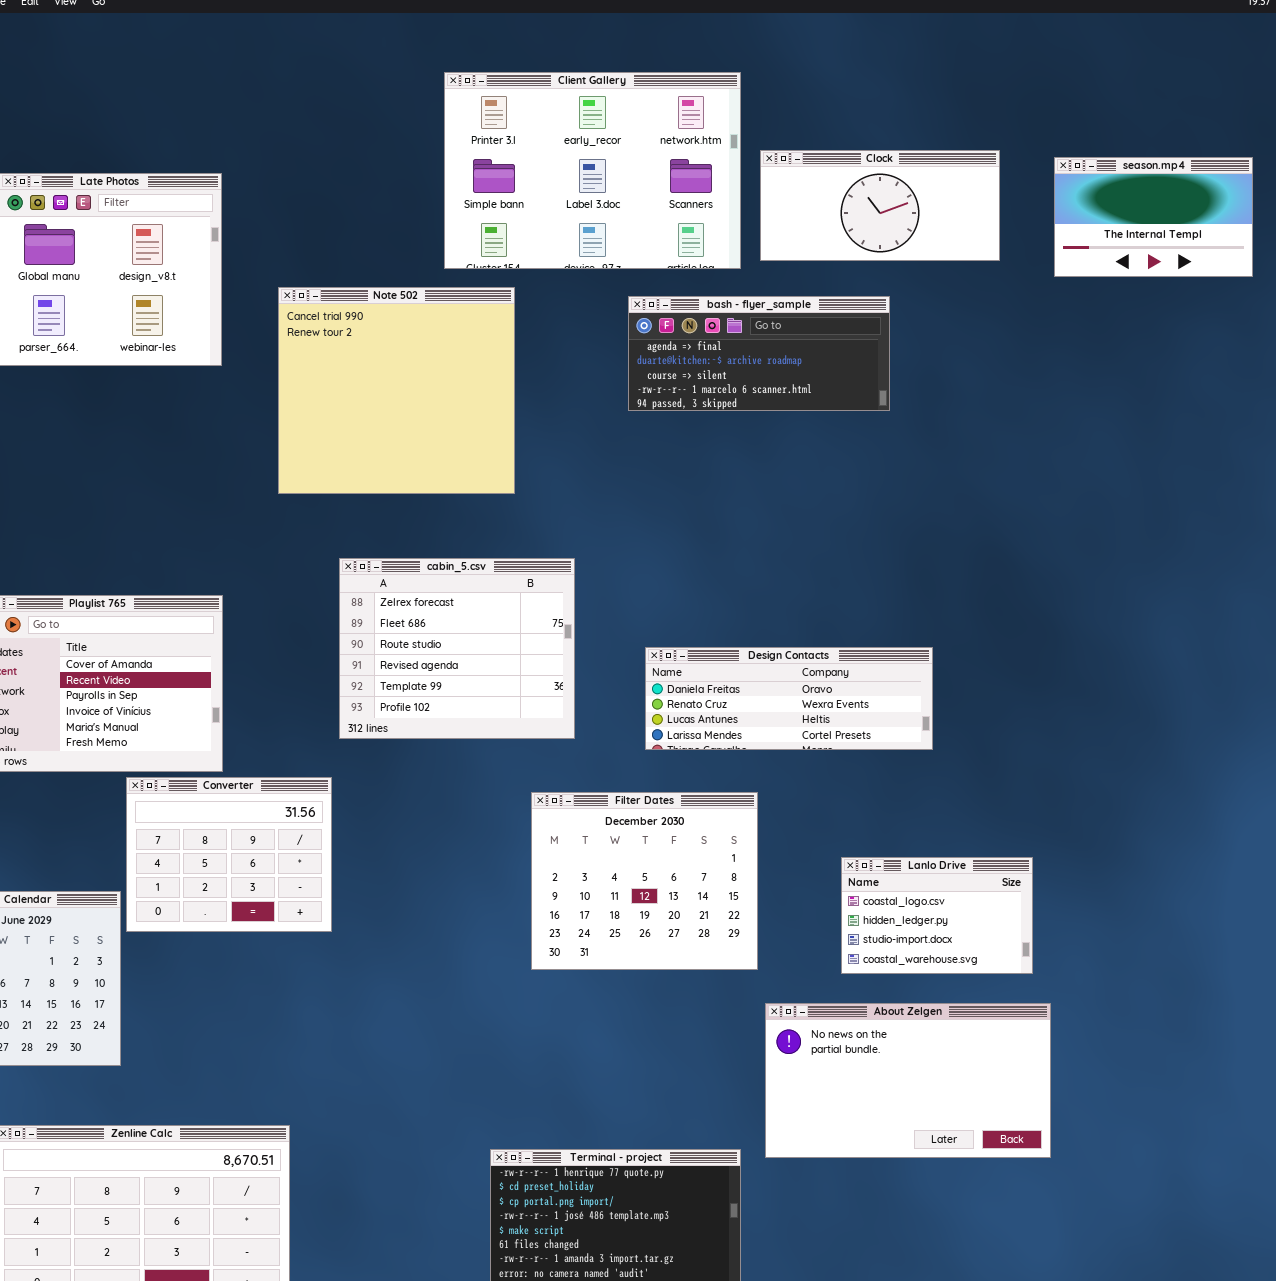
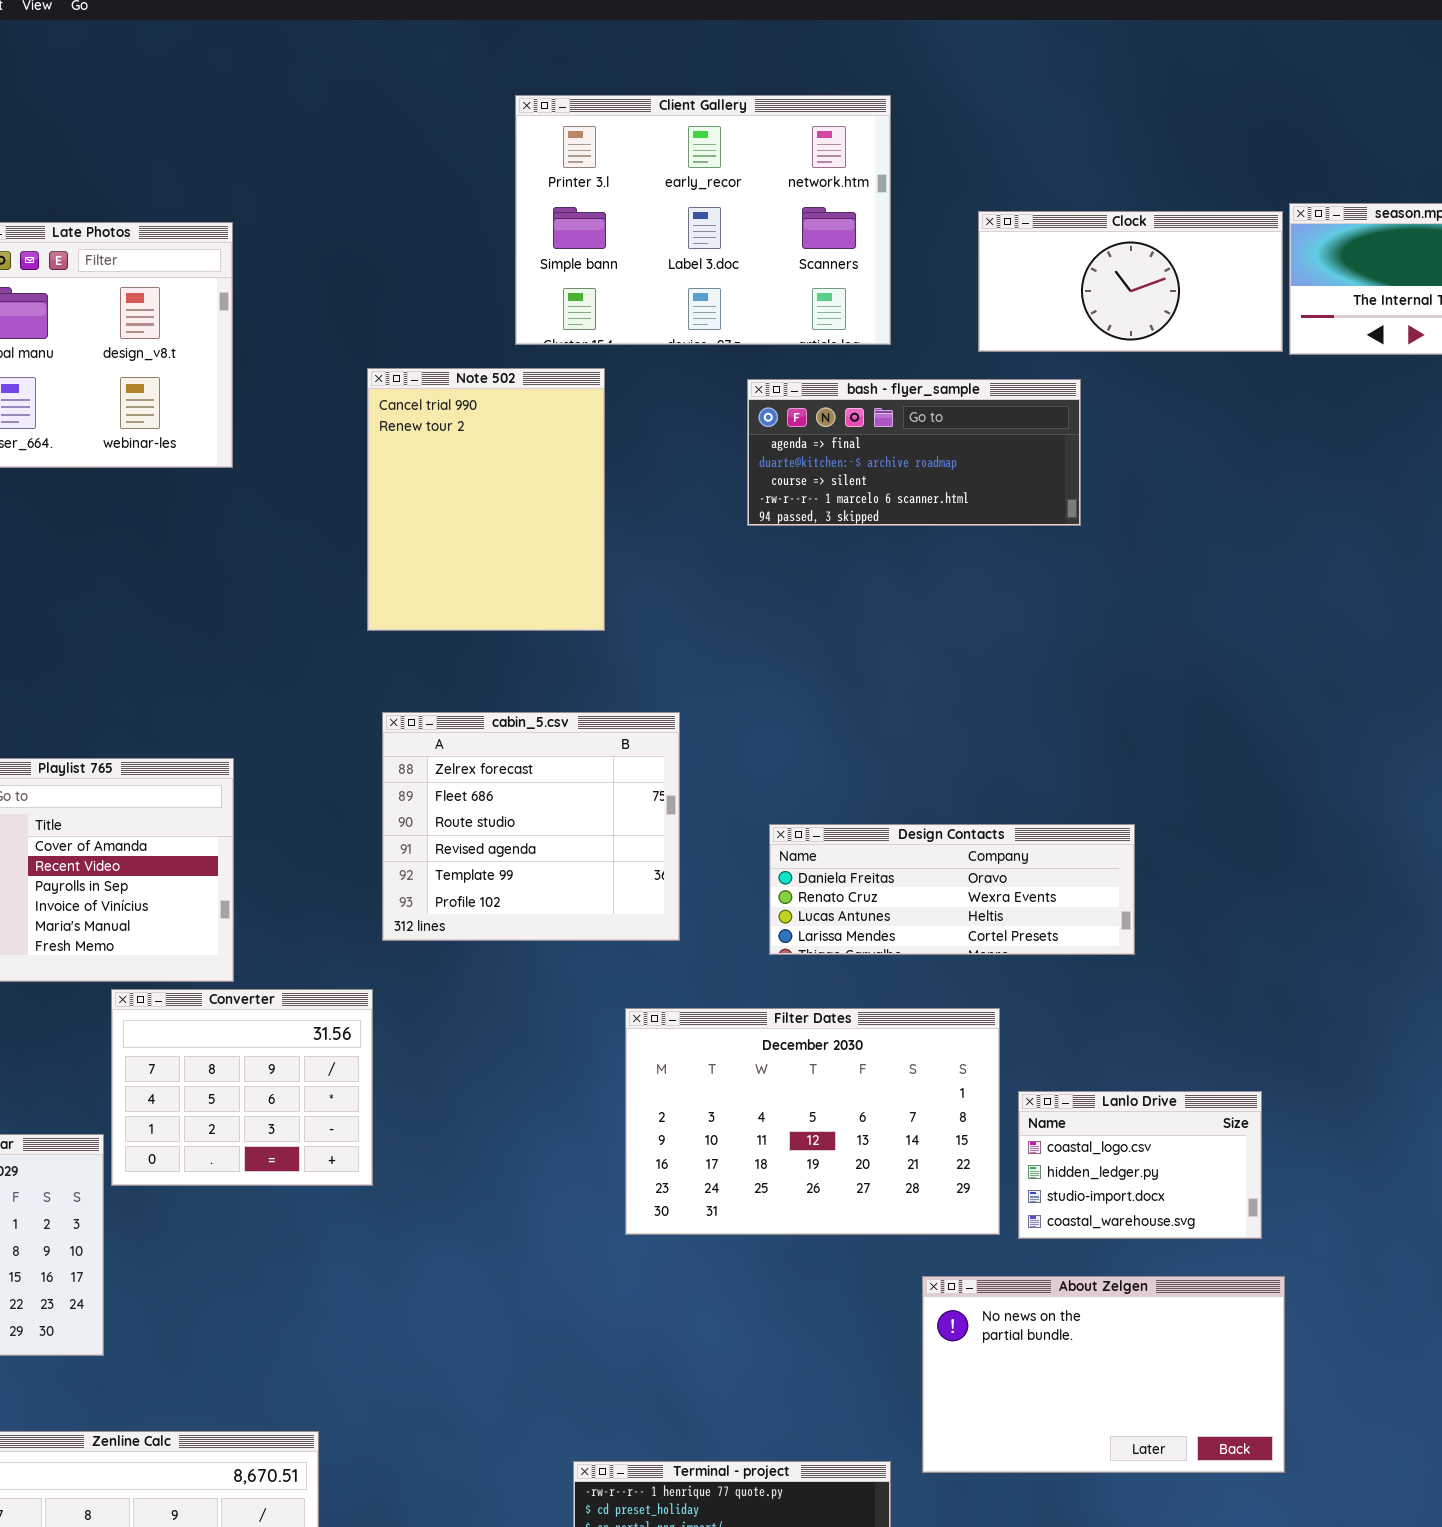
Clock: [760,150,1000,261] -> [978,211,1283,352], moved
Note 502: [278,287,515,494] -> [367,368,605,631], resized
Filter Dates: [531,792,758,970] -> [625,1008,1000,1235], resized

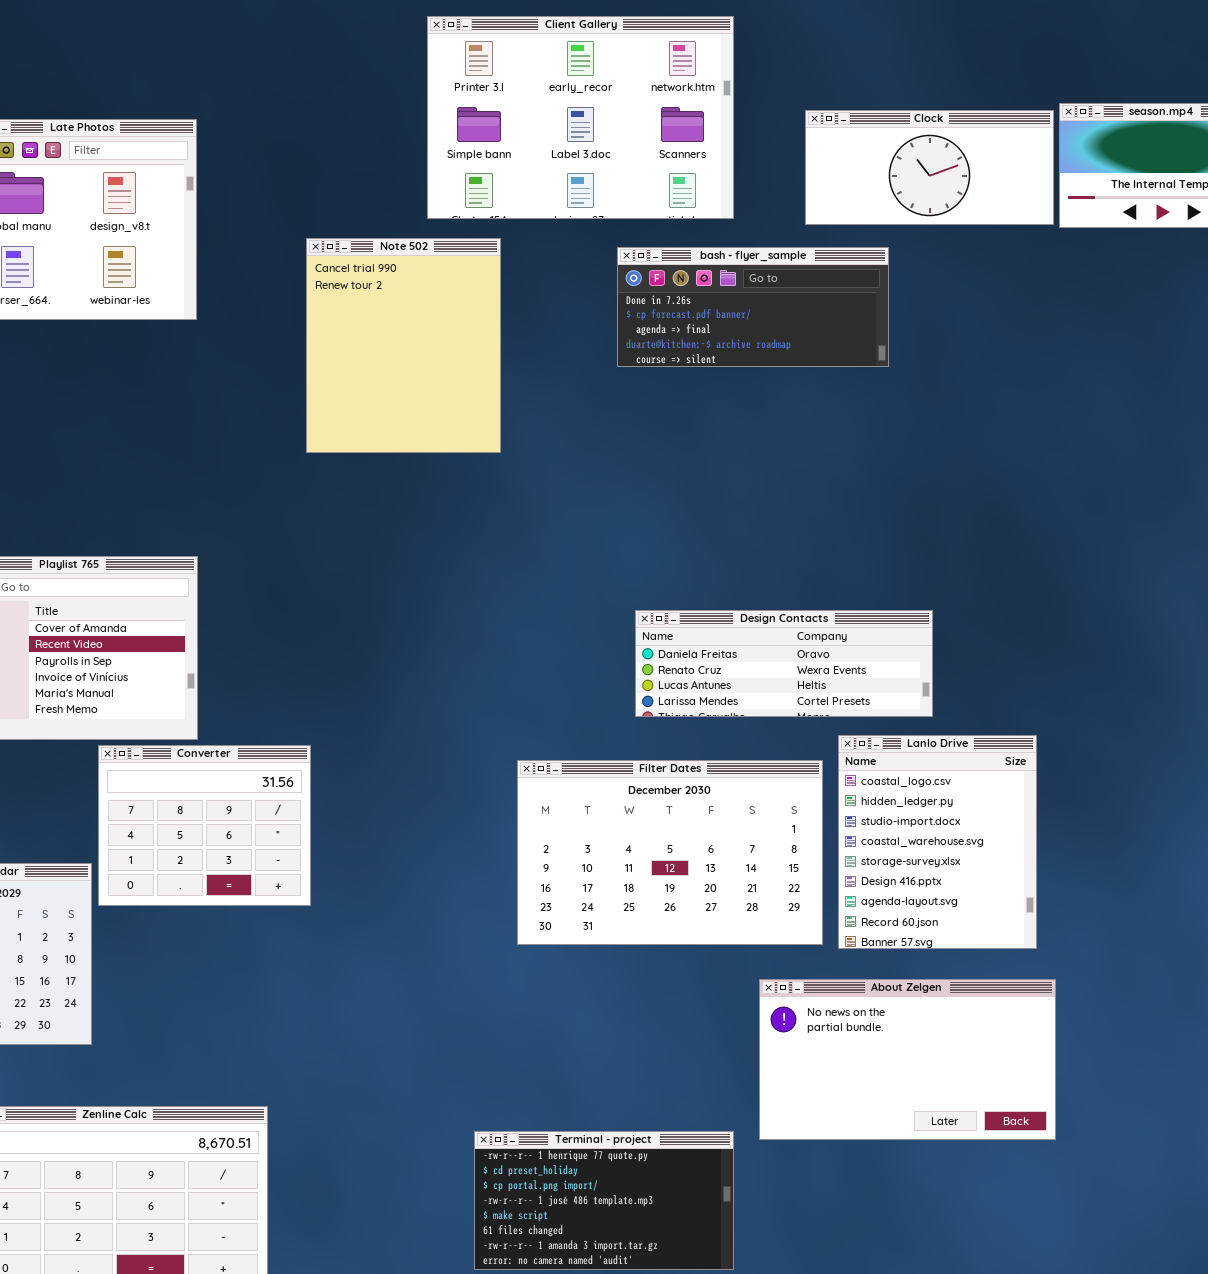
bash - flyer_sample: [747,379,1081,526] -> [617,247,889,367], scrolled up 2 rows
cabin_5.csv: [382,712,680,941] -> none, closed
Lanlo Drive: [1018,1091,1262,1239] -> [838,735,1037,949], resized

